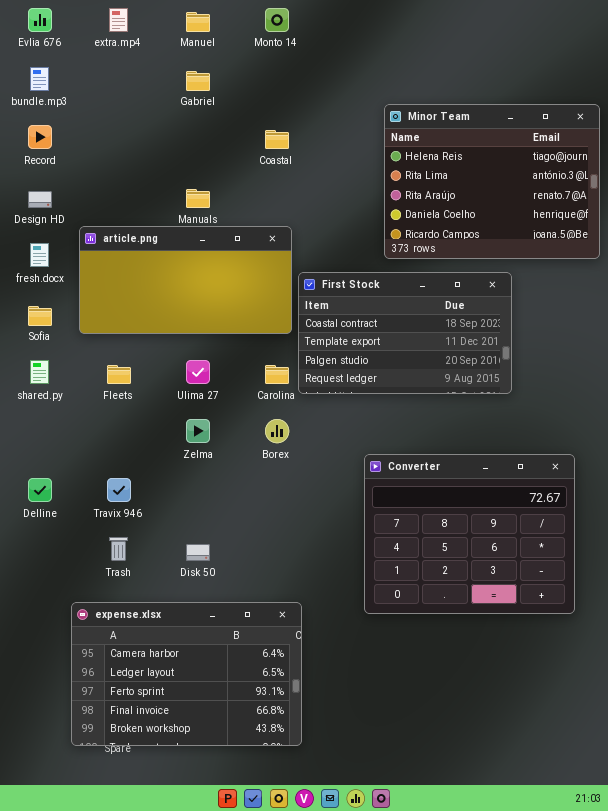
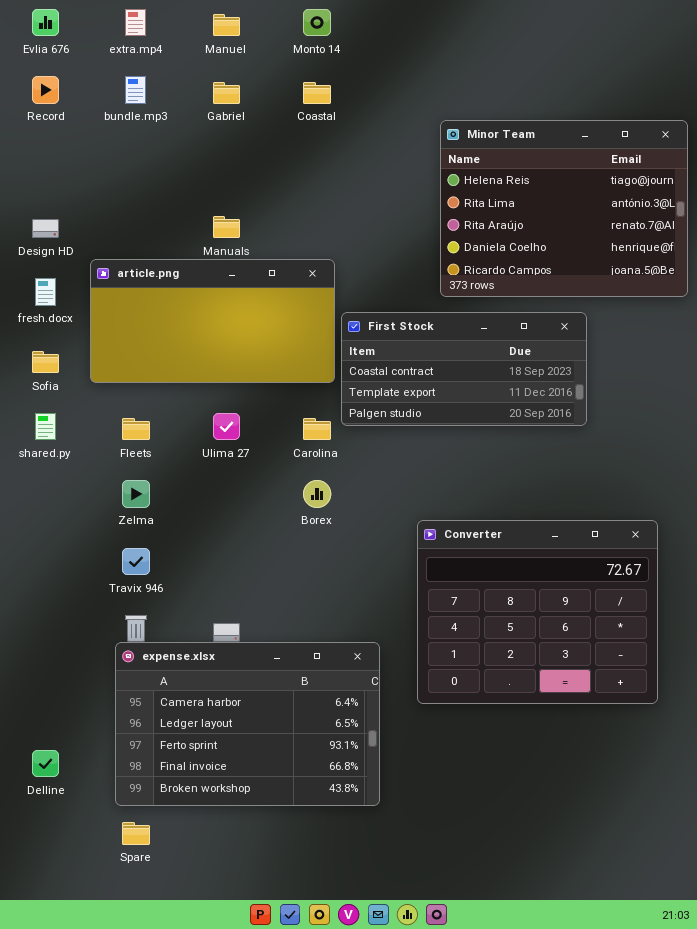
bundle.mp3: [30,67,49,91] -> [125,76,146,104], moved
Record: [28,125,52,149] -> [32,76,59,104], moved
Coastal: [265,130,289,149] -> [303,82,331,104], moved
First Stock: [298,272,512,394] -> [341,312,587,426], resized
Zelma: [186,419,210,443] -> [122,480,150,508], moved
Delline: [28,478,52,502] -> [32,750,59,777], moved
expense.xlsx: [71,602,302,746] -> [115,642,380,806], moved

